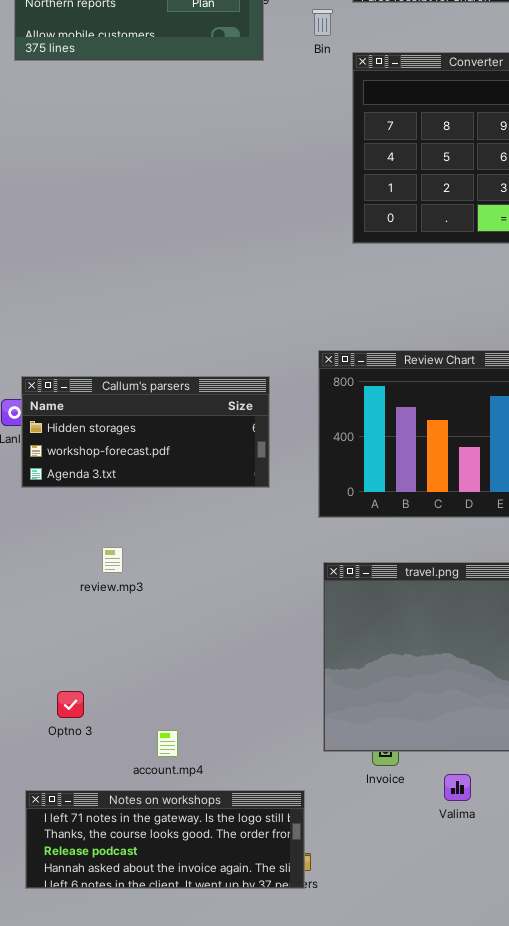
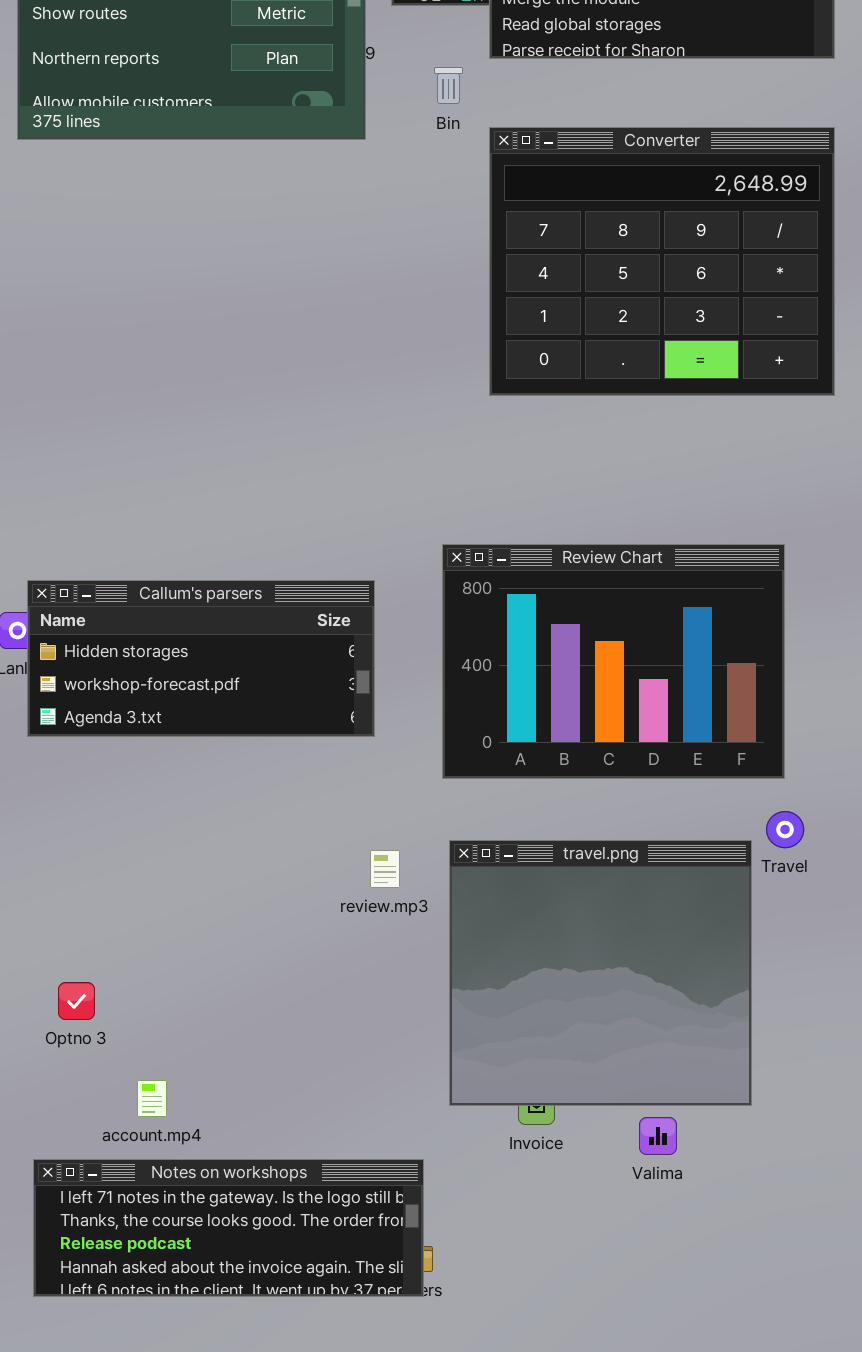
review.mp3: [102,547,123,573] -> [370,850,400,888], moved
Optno 3: [57,691,84,718] -> [58,982,95,1020], moved
account.mp4: [157,730,178,757] -> [137,1080,167,1117], moved
Valima: [444,774,471,801] -> [639,1117,677,1155], moved

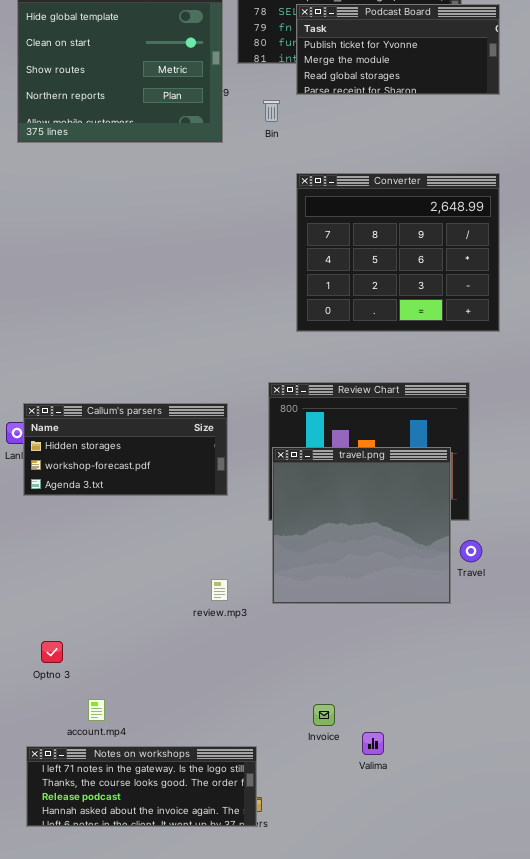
Converter: [489,127,835,396] -> [296,173,500,332], moved
travel.png: [449,840,752,1106] -> [272,447,451,604], moved
review.mp3: [370,850,400,888] -> [211,579,228,601], moved
Valima: [639,1117,677,1155] -> [362,732,384,755], moved

